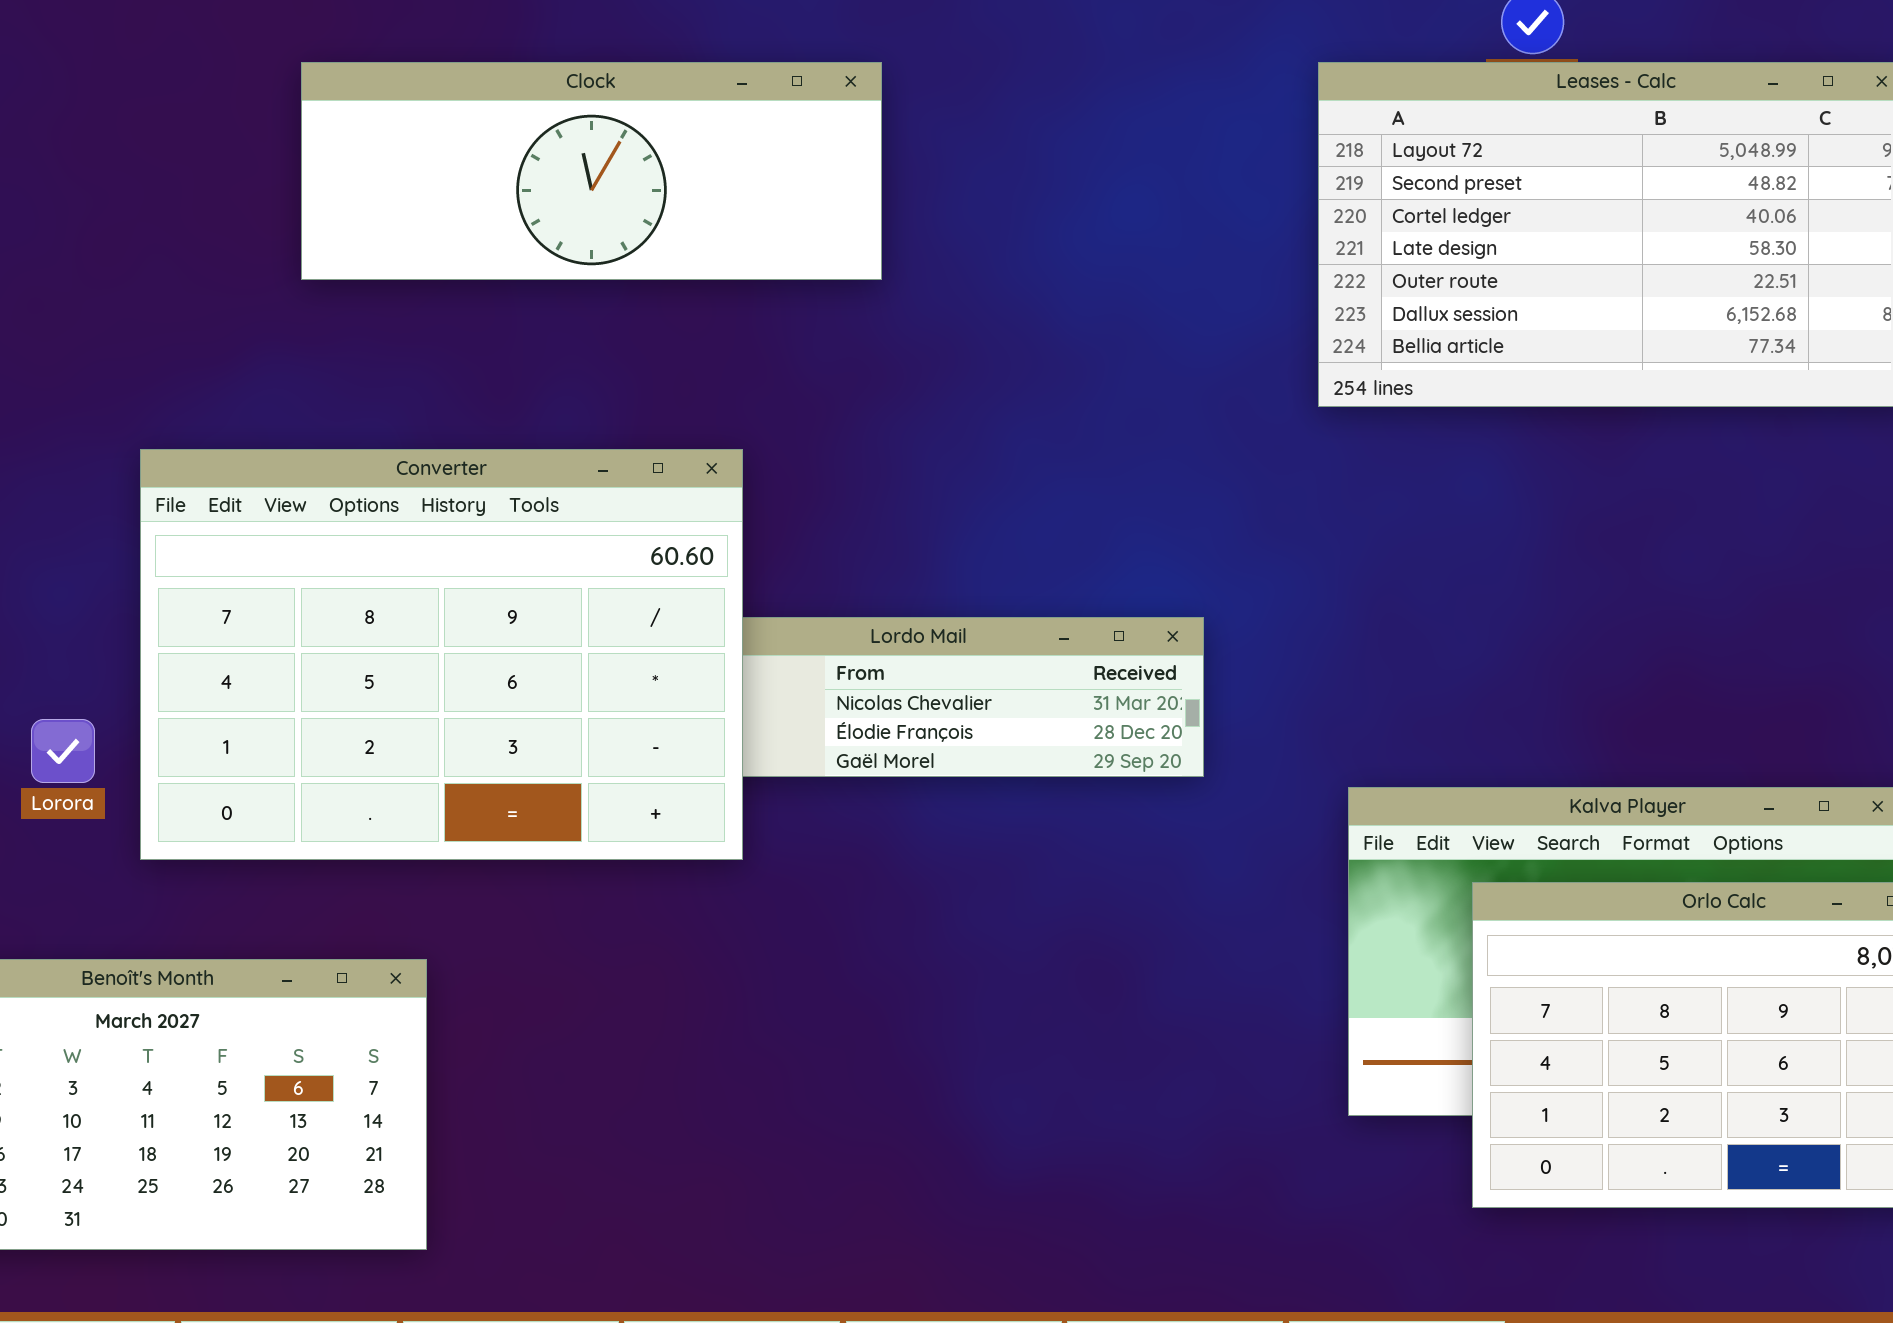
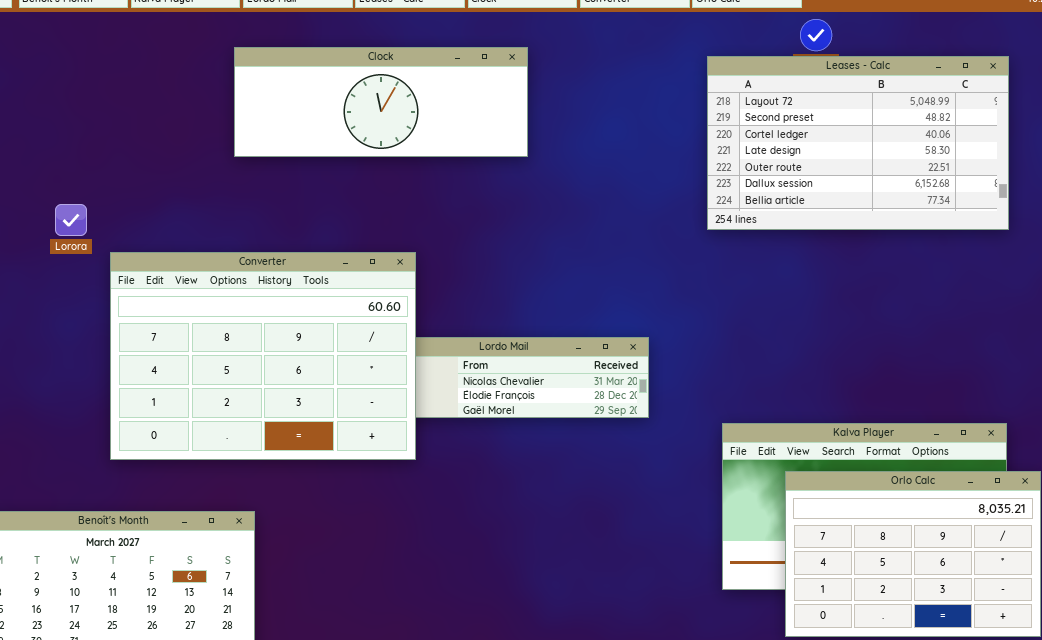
Clock: [301,62,882,280] -> [234,47,528,157], moved
Lorora: [31,719,95,783] -> [55,204,87,236], moved

